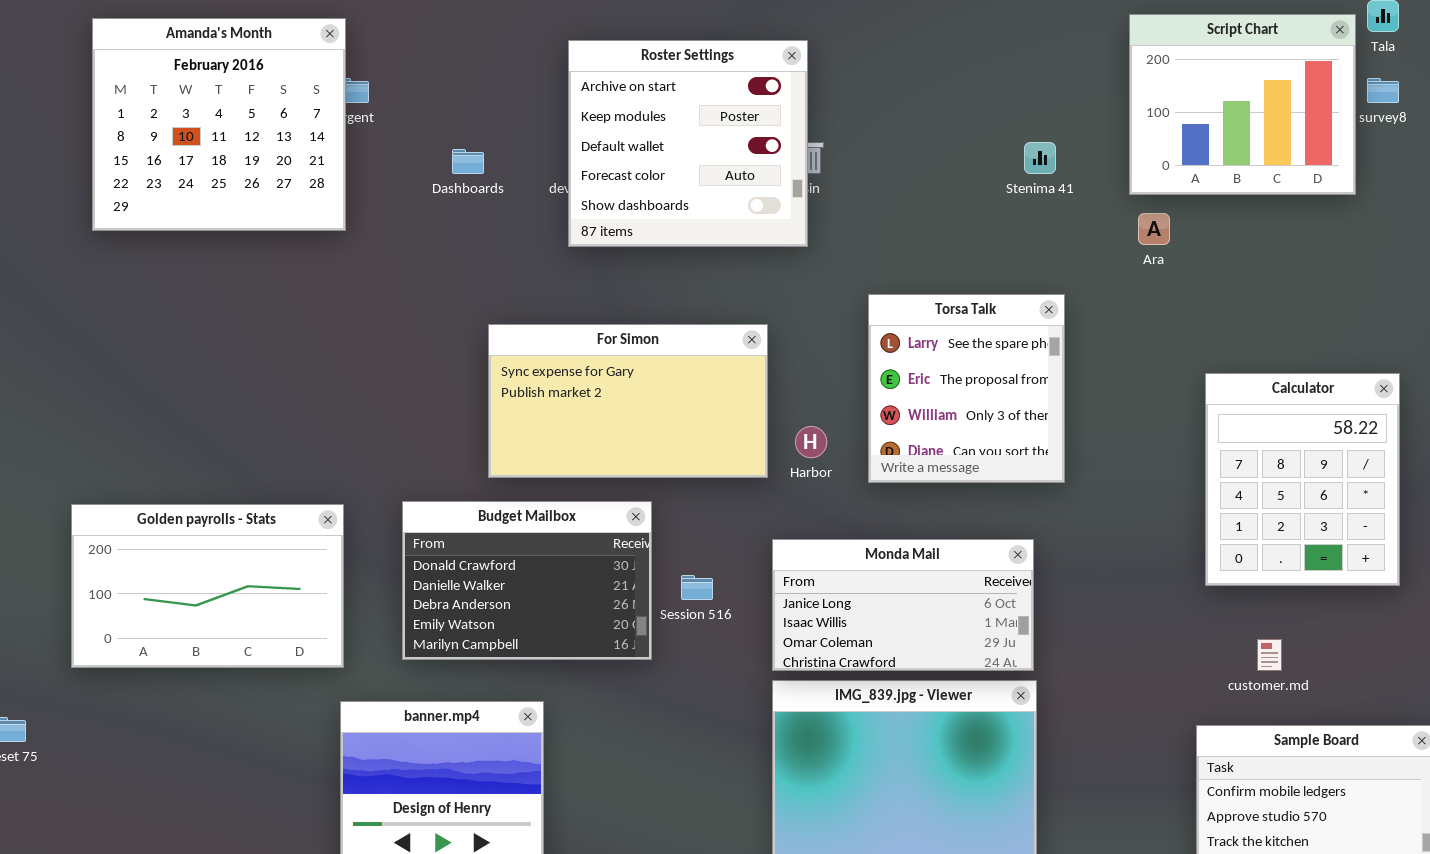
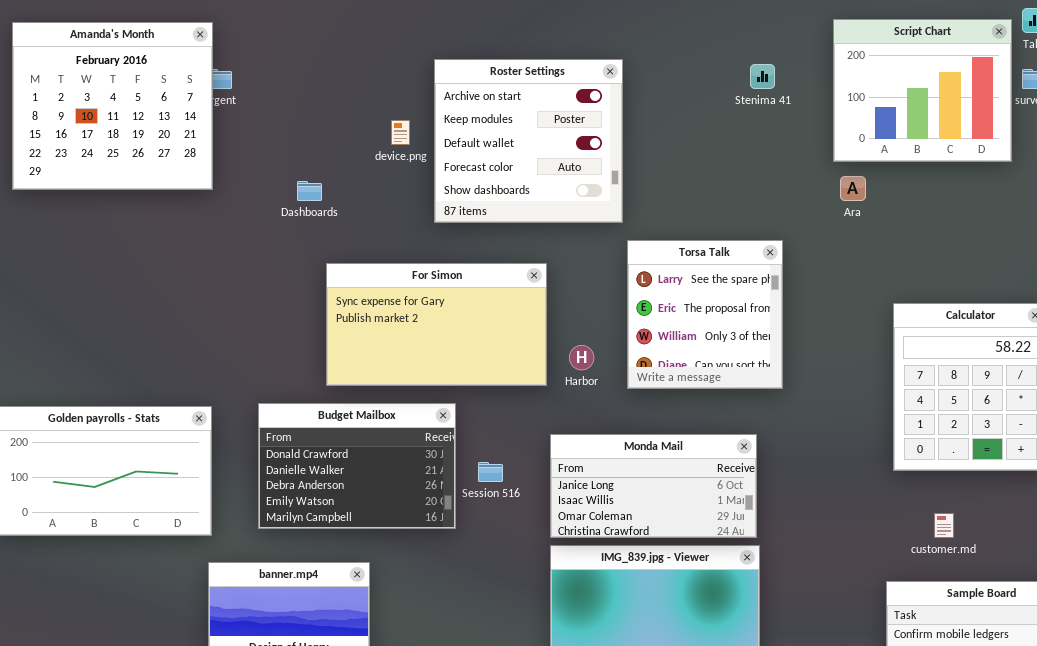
Roster Settings: [568,40,808,247] -> [434,59,623,223], moved
Stenima 41: [1024,142,1056,174] -> [750,64,775,89], moved
Dashboards: [452,149,484,174] -> [297,181,322,201], moved

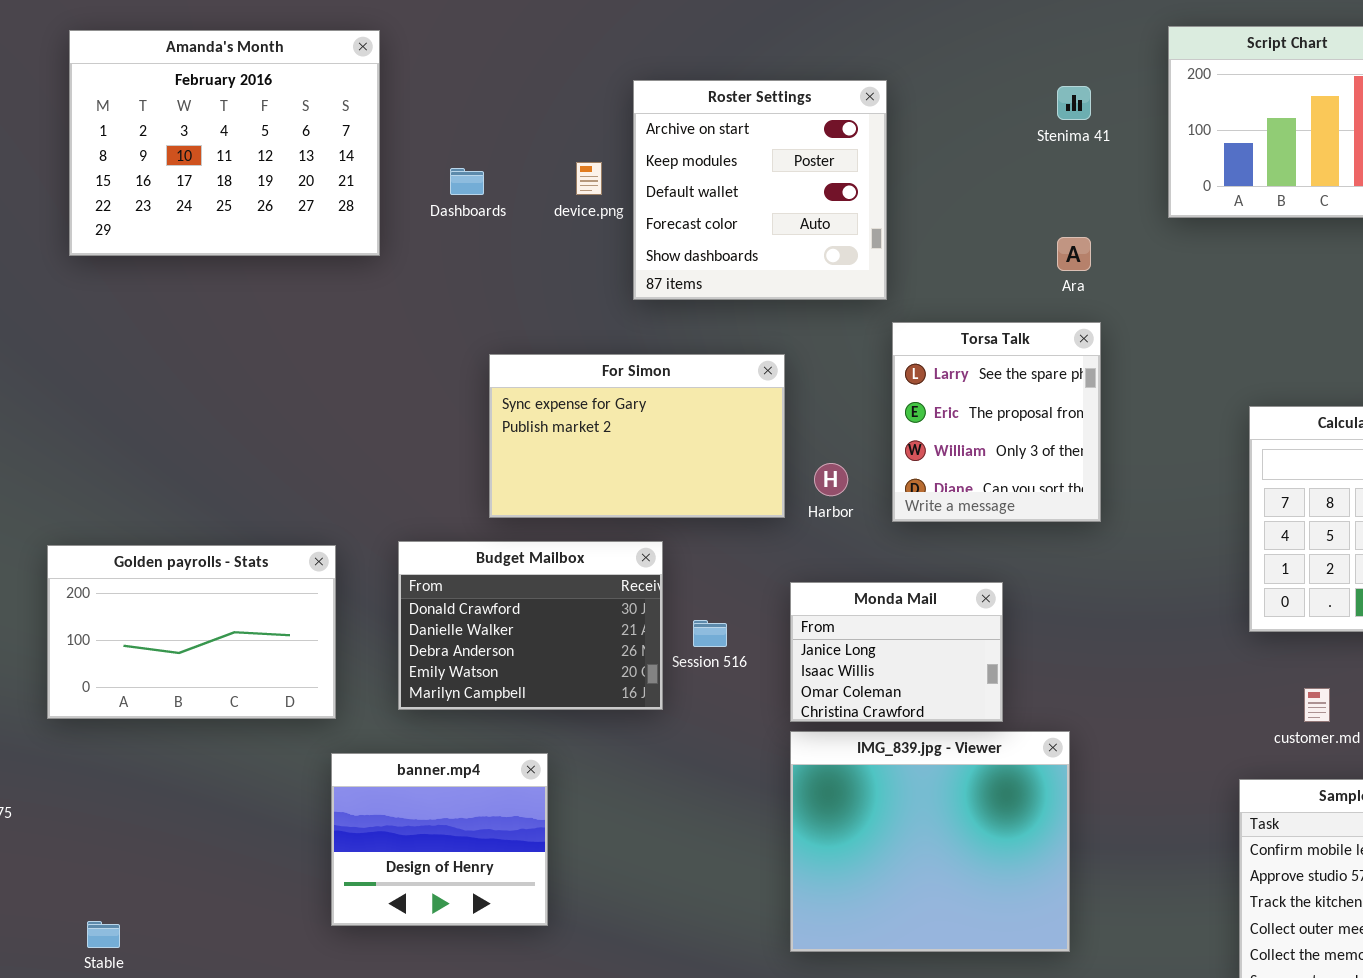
Amanda's Month: [12,22,213,190] -> [69,30,380,256], resized
Ara: [840,176,866,201] -> [1057,237,1091,271], moved
Dashboards: [297,181,322,201] -> [450,168,484,195], moved
Monda Mail: [550,434,757,538] -> [790,582,1003,722], resized

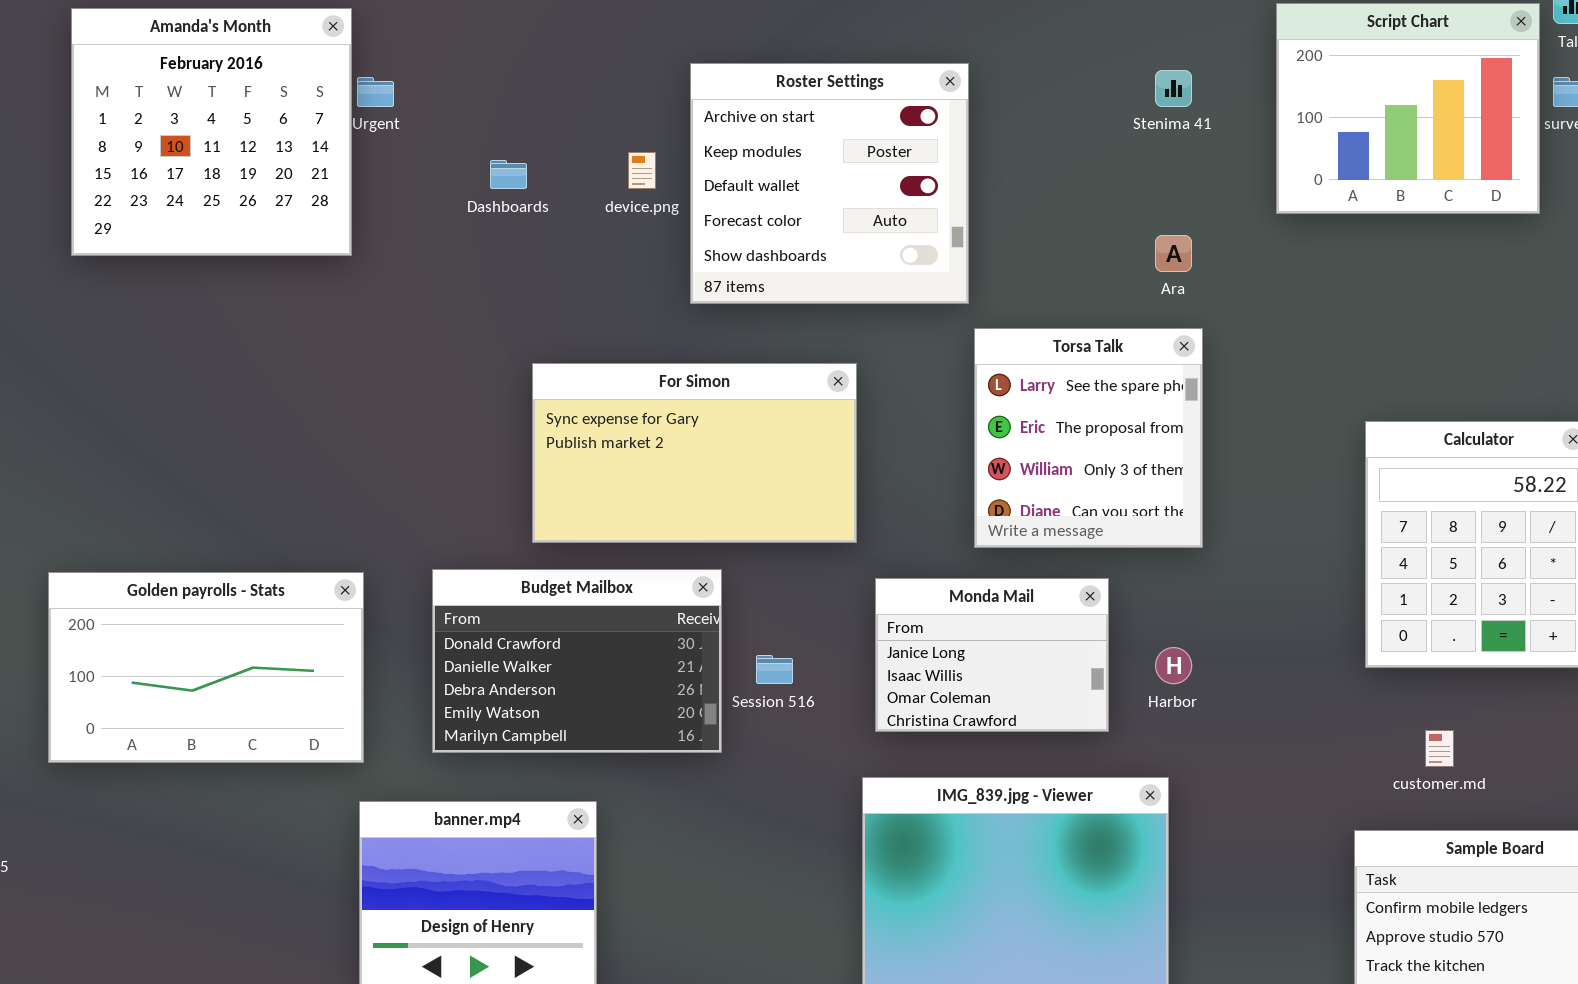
Amanda's Month: [69,30,380,256] -> [71,8,352,256], resized
Harbor: [814,463,848,496] -> [1155,647,1192,684], moved
Monda Mail: [790,582,1003,722] -> [875,578,1109,732], moved

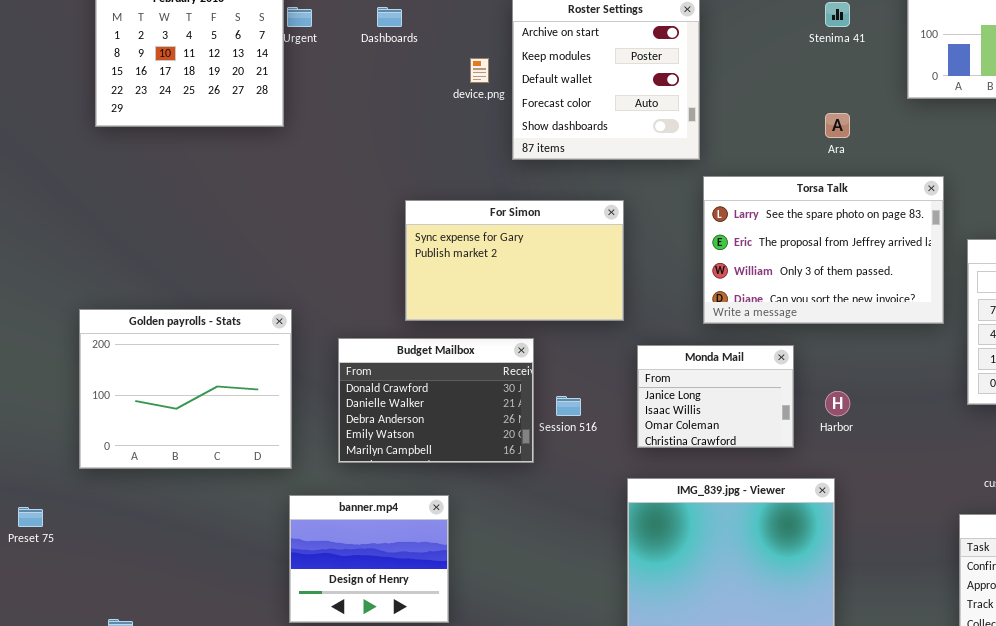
Dashboards: [490,160,527,189] -> [377,7,402,27], moved
Torsa Talk: [974,328,1203,548] -> [703,176,944,324], resized
Golden payrolls - Stats: [48,572,364,763] -> [79,309,292,469], resized

